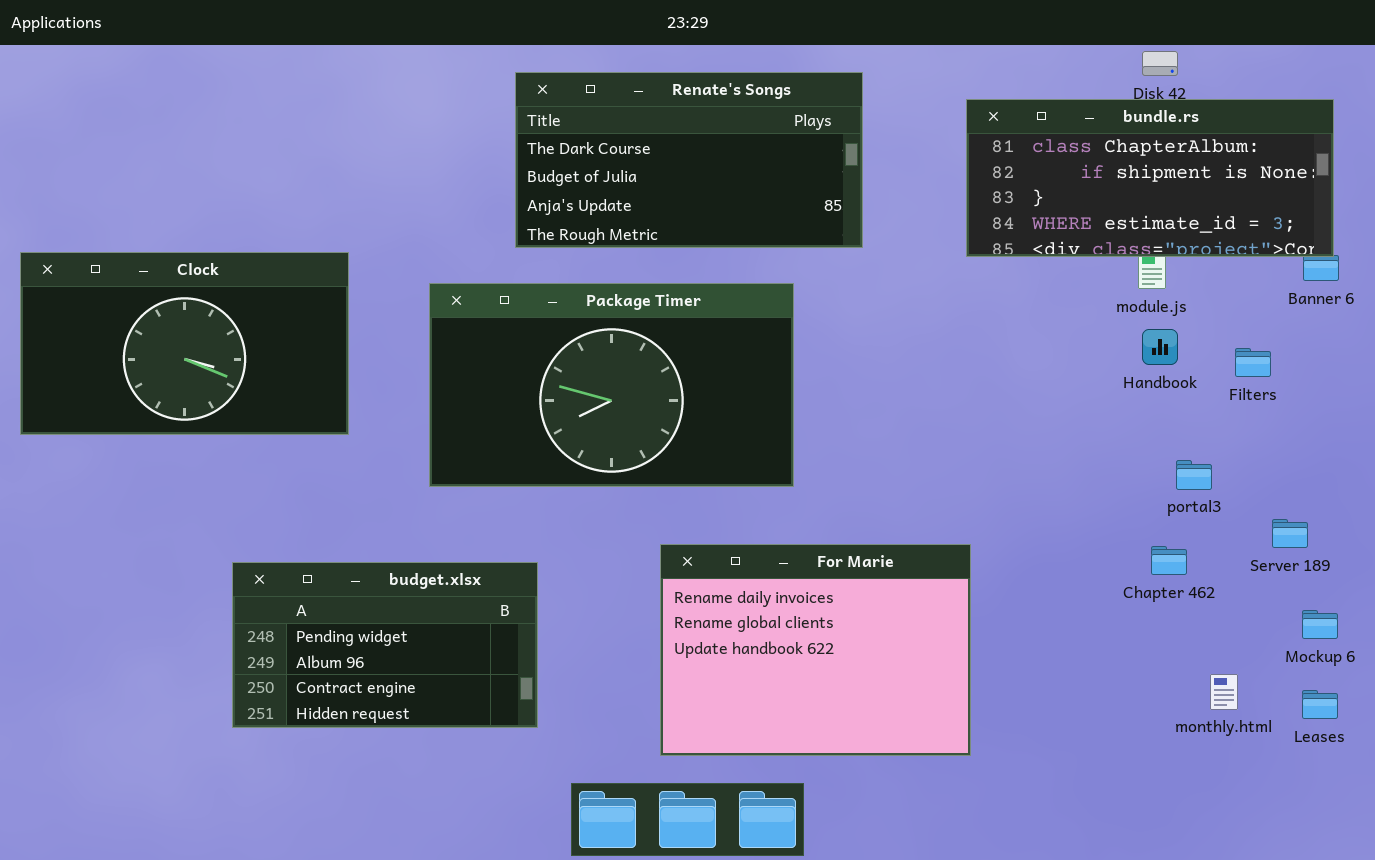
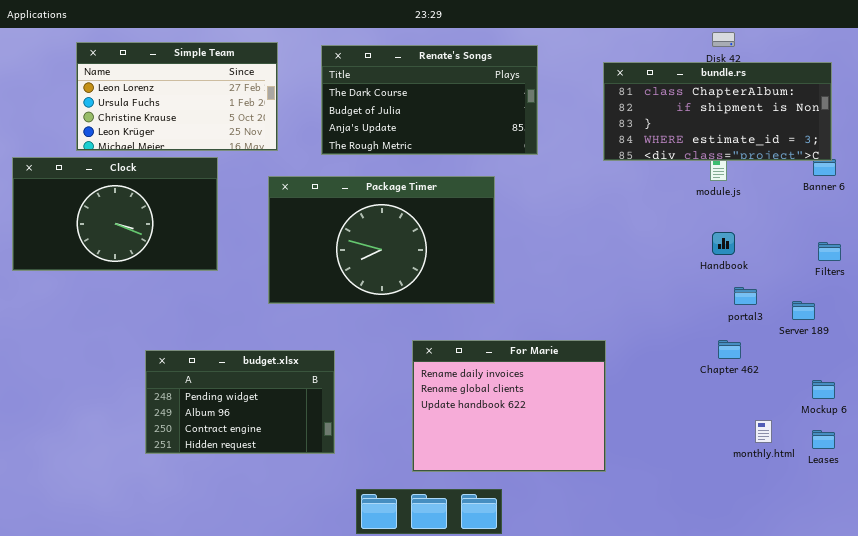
Simple Team: none -> [76,42,278,151], opened
Handbook: [1142,329,1178,365] -> [712,232,735,255], moved
Filters: [1235,348,1271,377] -> [818,242,841,261], moved
Server 189: [1272,519,1308,548] -> [792,301,815,320], moved

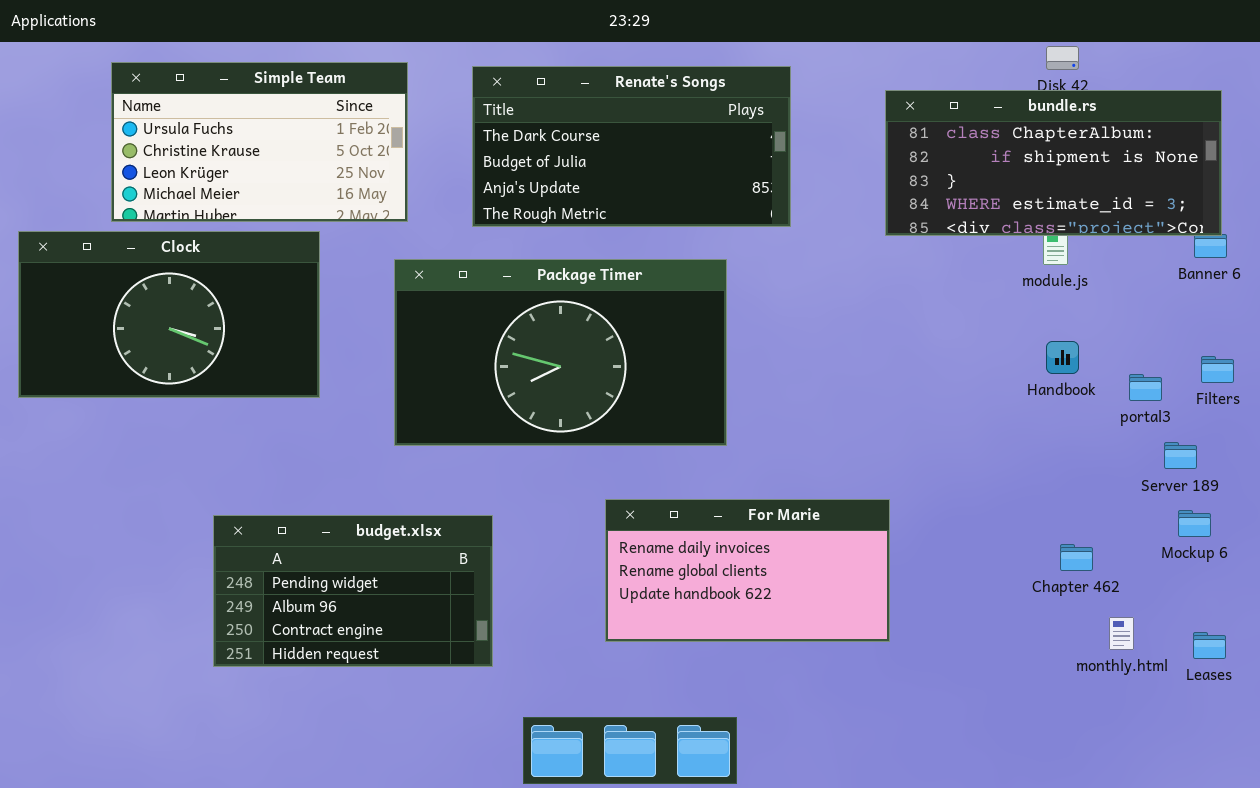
Simple Team: [76,42,278,151] -> [111,62,408,222], scrolled down 1 row
portal3: [734,287,757,305] -> [1129,374,1162,401], moved
For Marie: [412,340,606,472] -> [605,499,890,642], resized
Chapter 462: [718,340,741,359] -> [1060,544,1093,571], moved
Mockup 6: [812,380,835,399] -> [1178,510,1211,537], moved

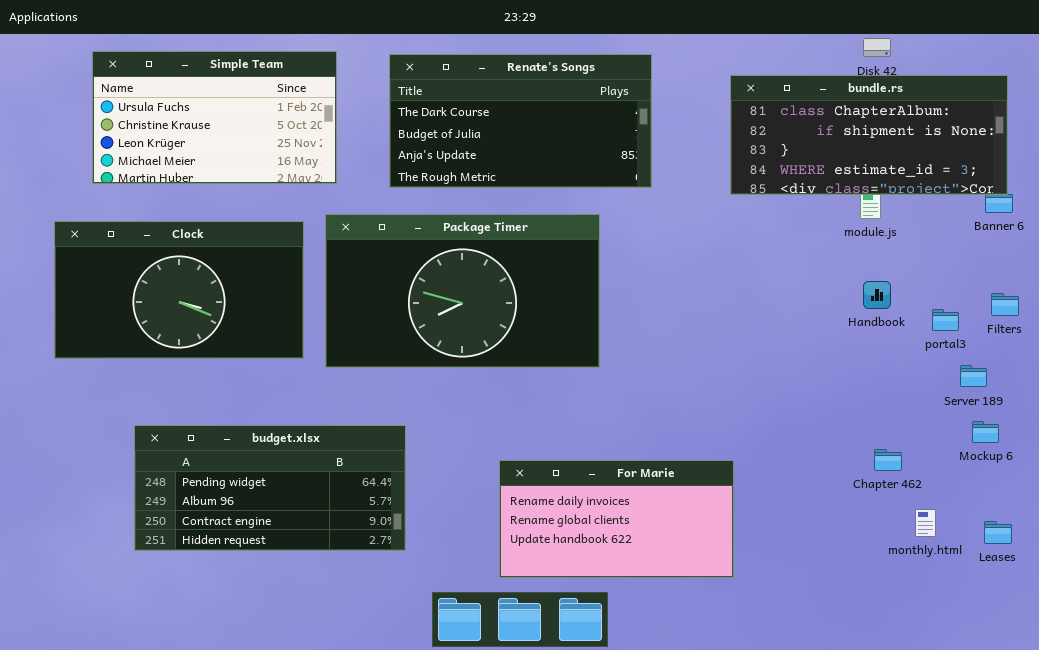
Clock: [18,231,320,398] -> [54,221,304,359], moved
For Marie: [605,499,890,642] -> [499,460,734,578], moved
budget.xlsx: [213,515,493,667] -> [134,425,406,551], resized

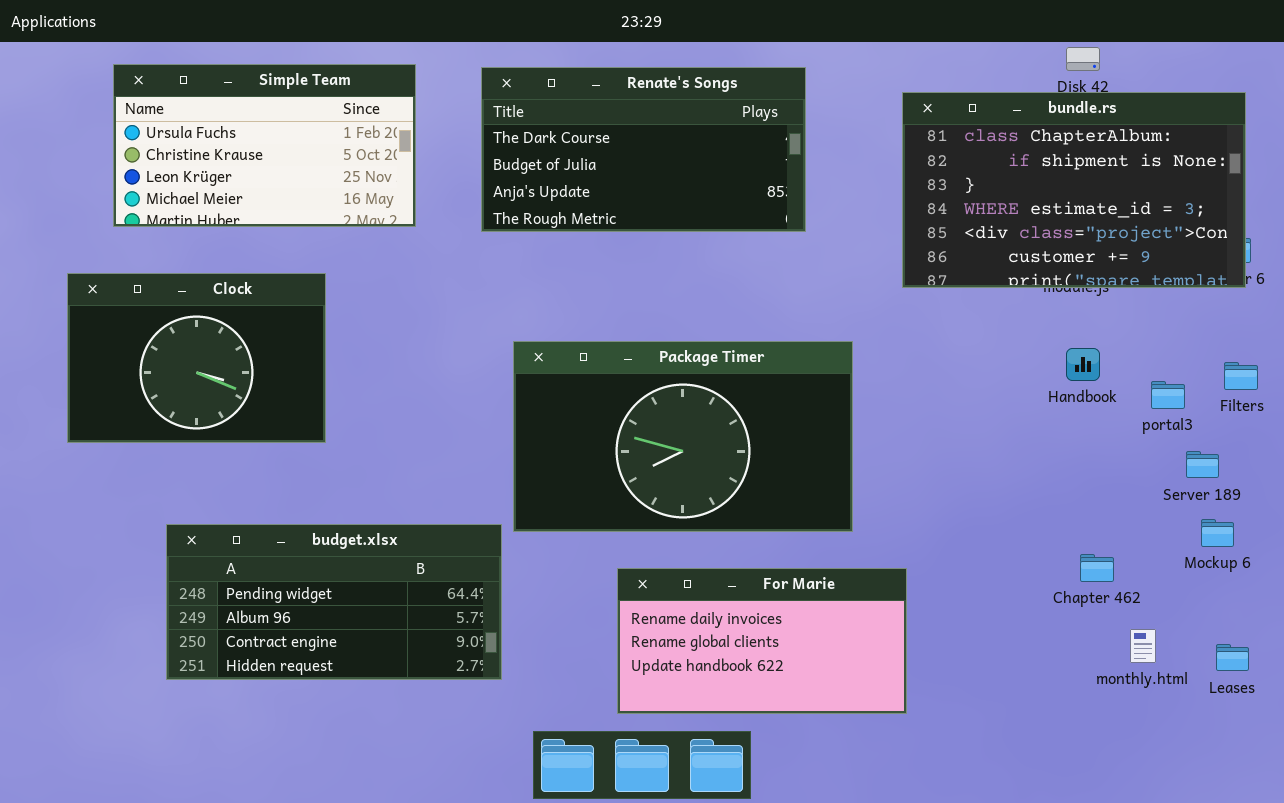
bundle.rs: [730,75,1008,195] -> [902,92,1246,288], resized
Package Timer: [325,214,600,368] -> [513,341,853,532], moved
Clock: [54,221,304,359] -> [67,273,326,443], resized

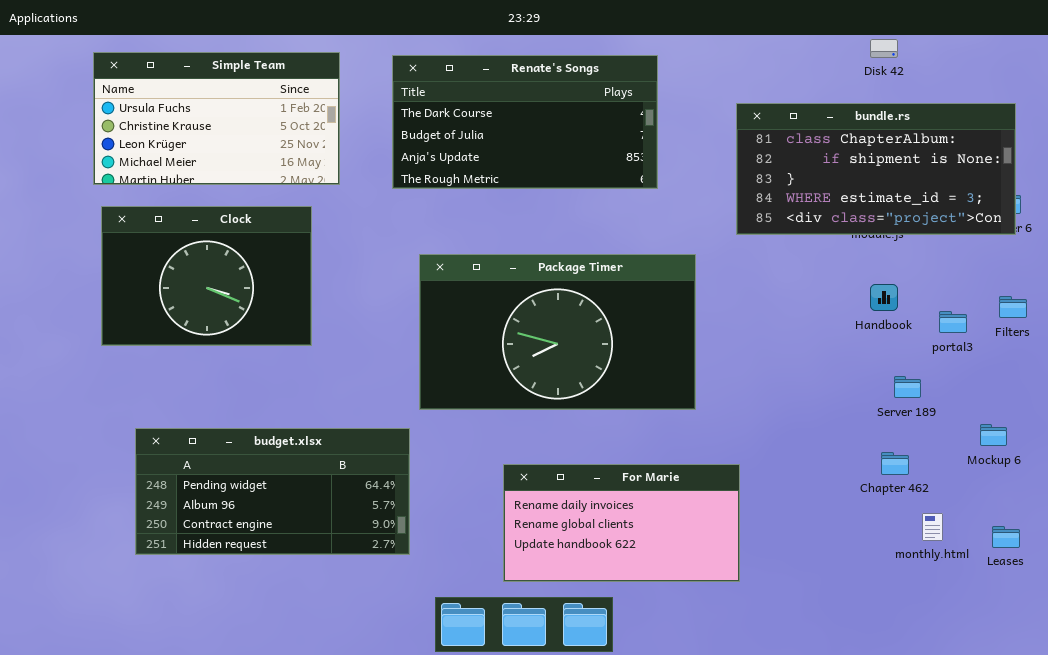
bundle.rs: [902,92,1246,288] -> [736,103,1016,235], resized
Clock: [67,273,326,443] -> [101,206,312,346], moved
Package Timer: [513,341,853,532] -> [419,254,696,410], moved
Server 189: [1186,451,1219,478] -> [894,376,921,398], moved

